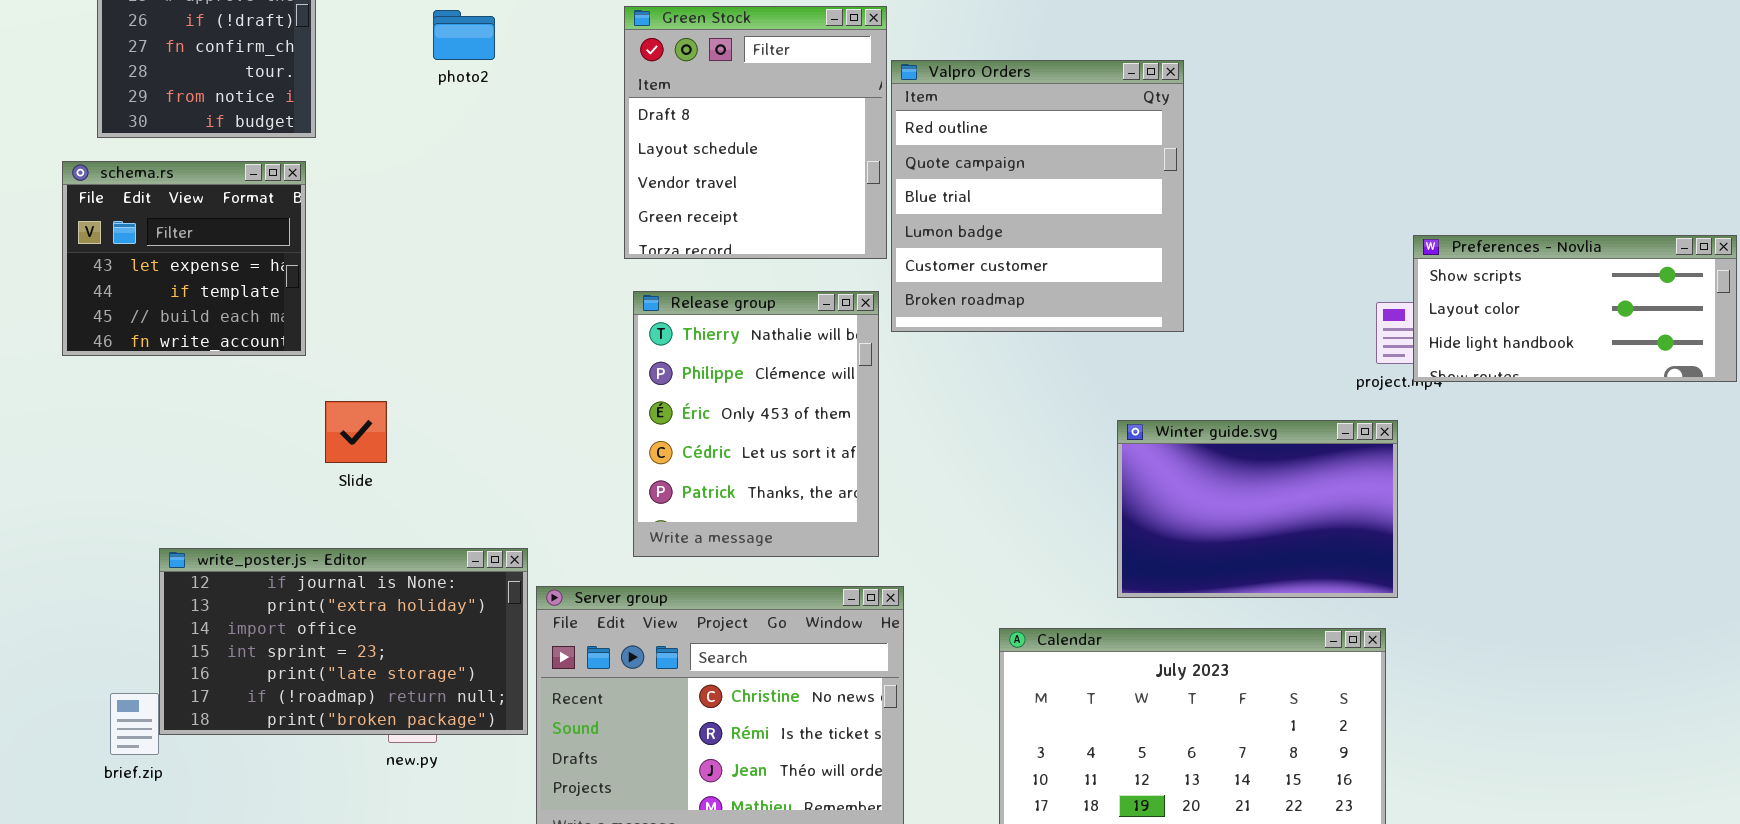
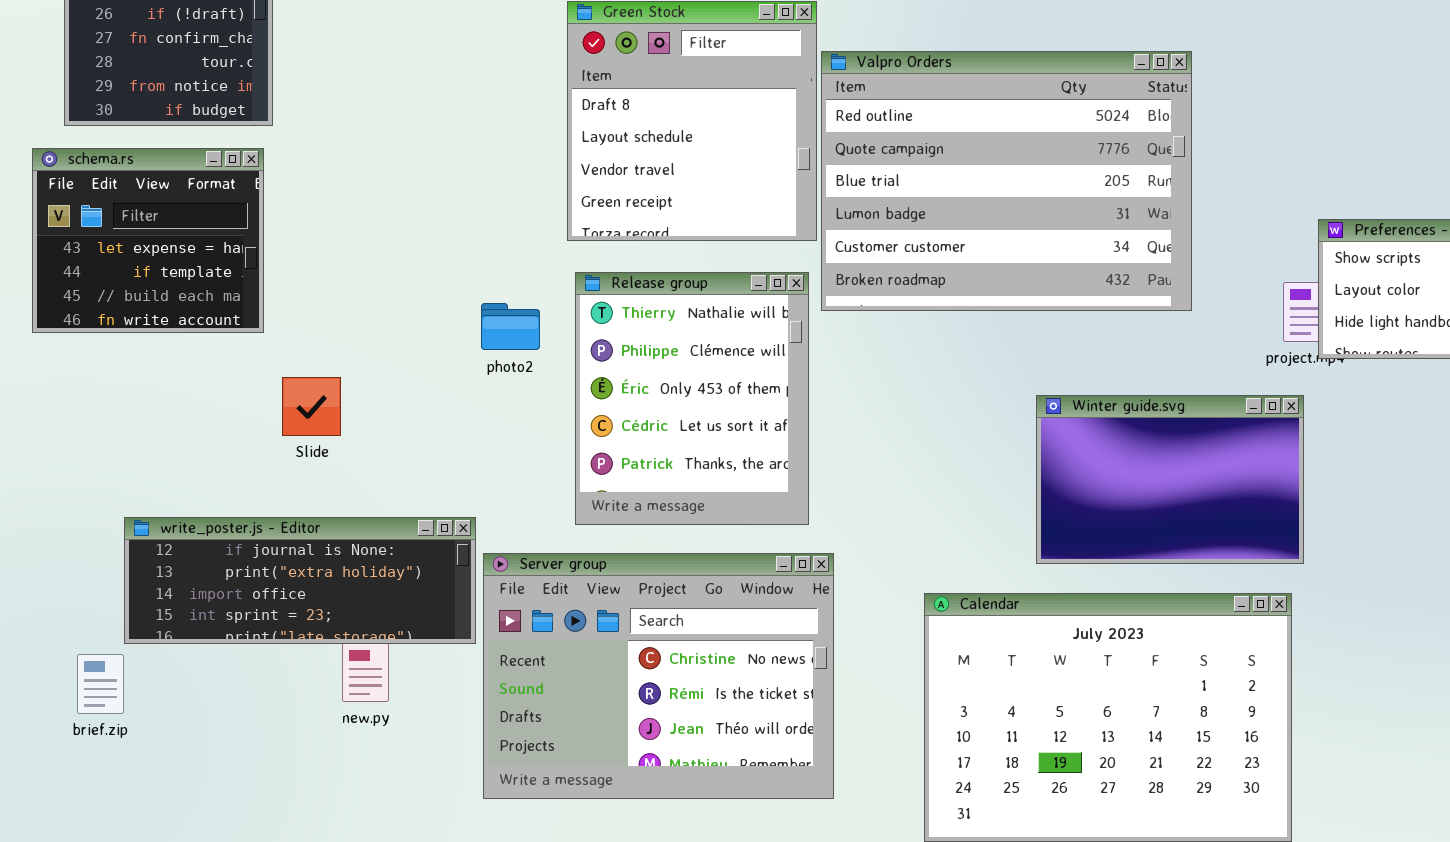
photo2: [433,10,495,60] -> [481,303,540,350], moved
Valpro Orders: [891,60,1184,332] -> [821,51,1192,311], resized
write_poster.js - Editor: [159,548,528,735] -> [124,517,476,644], resized

